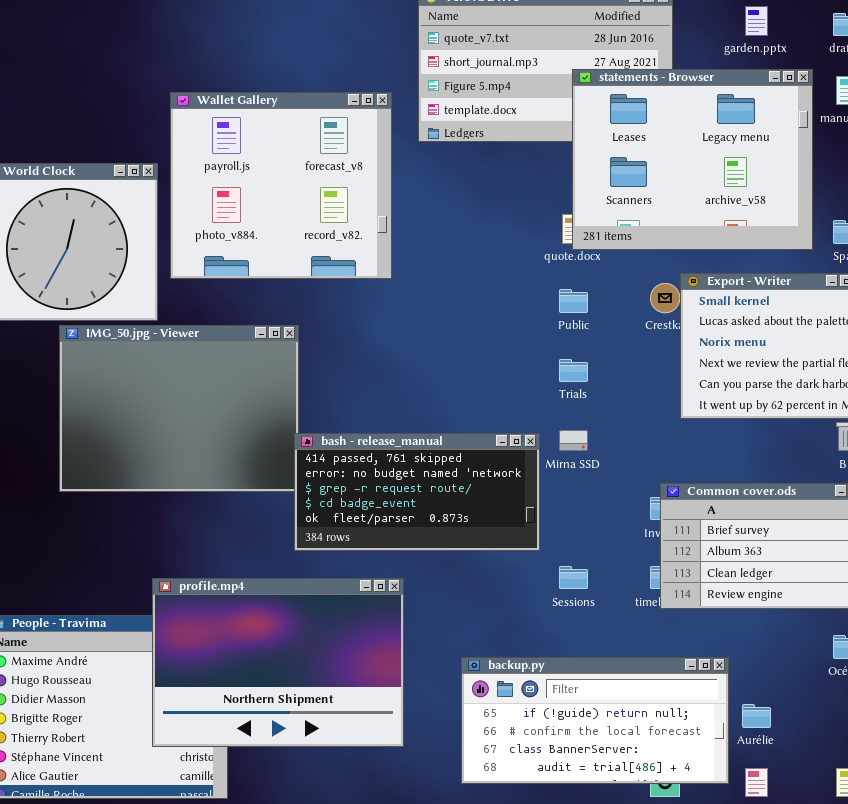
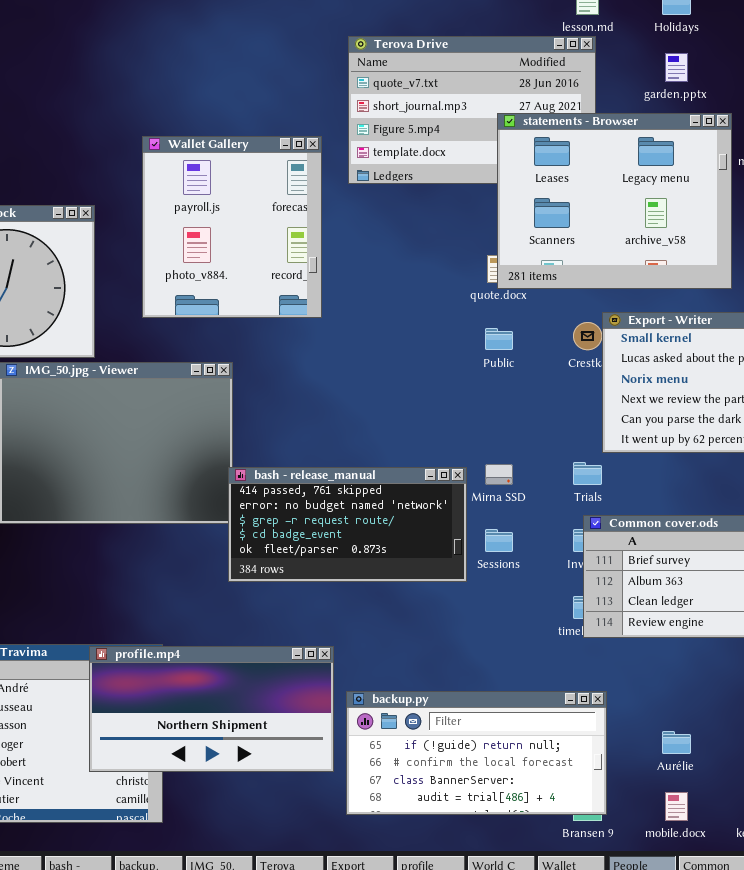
Wallet Gallery: [170,92,392,279] -> [142,136,322,318], resized
Trials: [559,359,588,382] -> [573,462,602,485], moved
Sessions: [559,566,588,589] -> [485,529,513,552], moved
profile.mp4: [152,578,404,747] -> [89,646,334,772], resized
backup.py: [461,657,729,784] -> [346,691,607,815], moved

